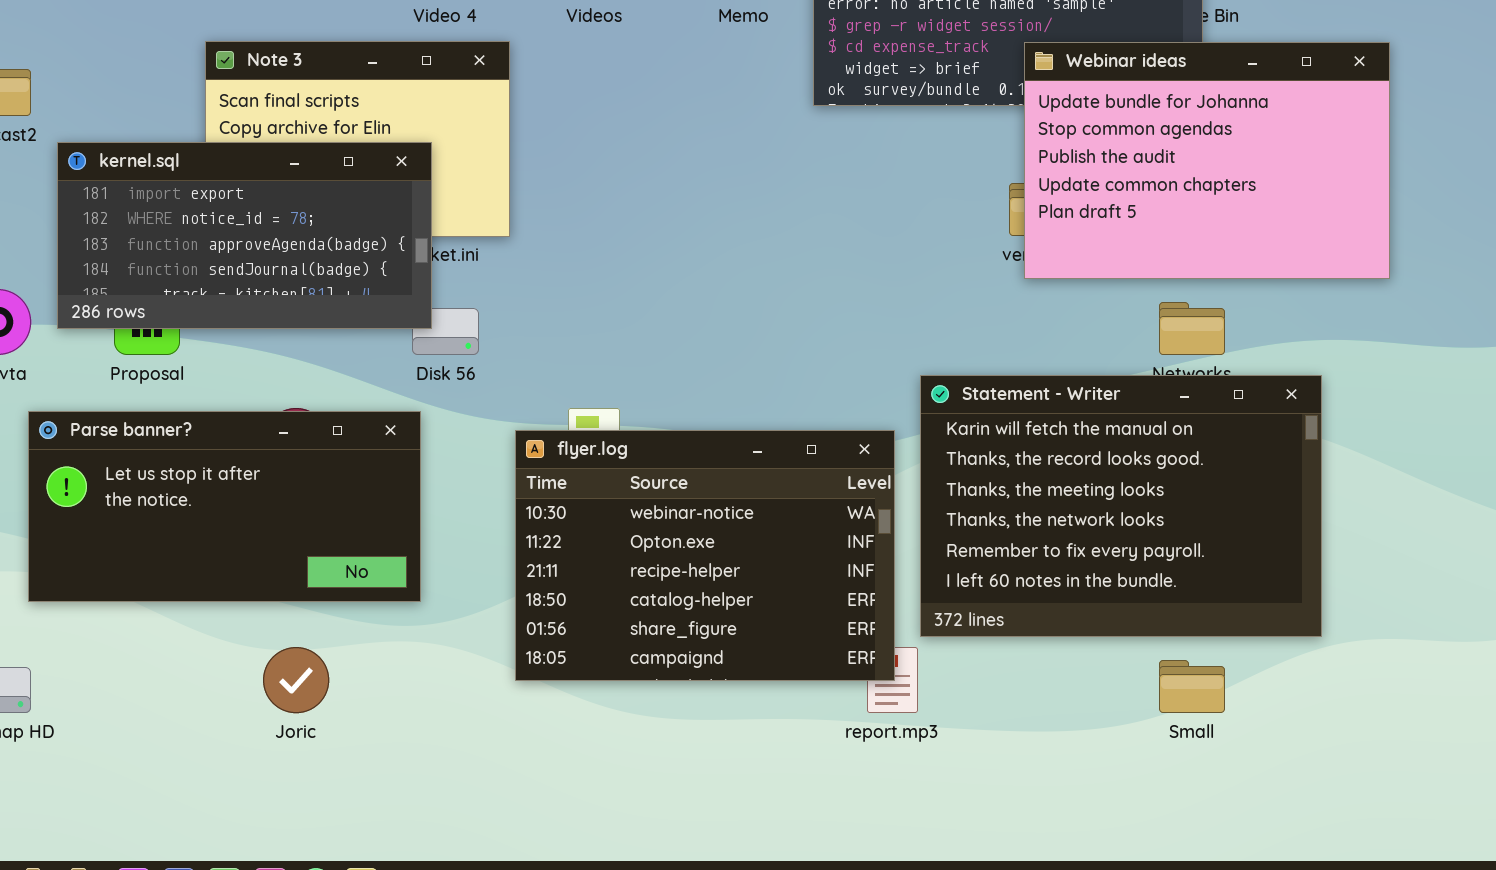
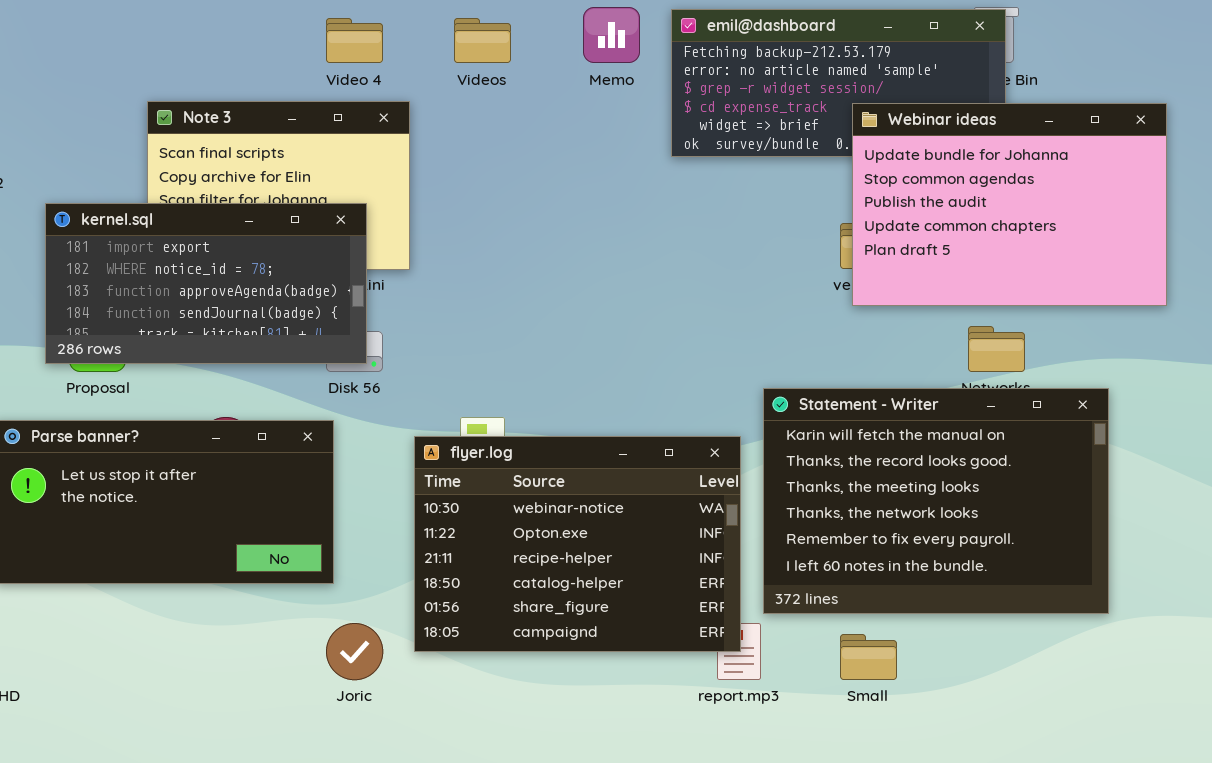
kernel.sql: [57,142,432,329] -> [45,203,367,364], moved
Joric: [263,647,329,713] -> [326,623,383,680], moved
Small: [1159,660,1225,713] -> [840,634,897,680], moved

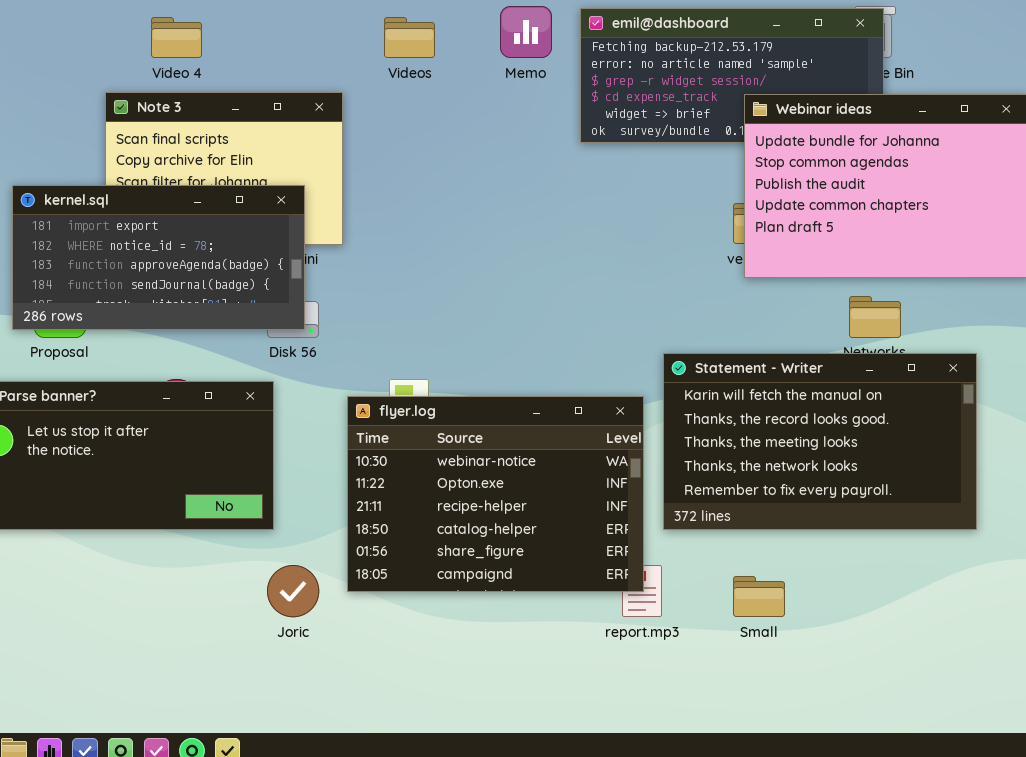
Video 4: [326,18,383,63] -> [151,17,202,58], moved
Statement - Writer: [763,388,1109,614] -> [663,353,977,530], resized

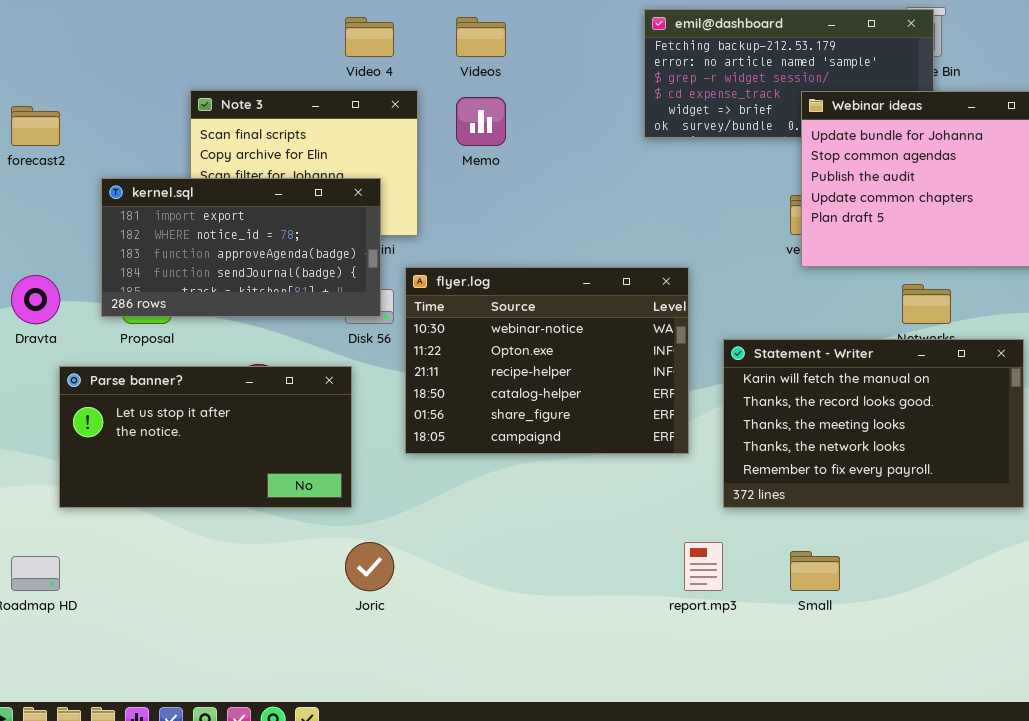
Memo: [500,6,552,58] -> [456,97,506,146], moved
Video 4: [151,17,202,58] -> [345,17,394,57], moved
flyer.log: [347,396,644,592] -> [405,267,689,454], moved

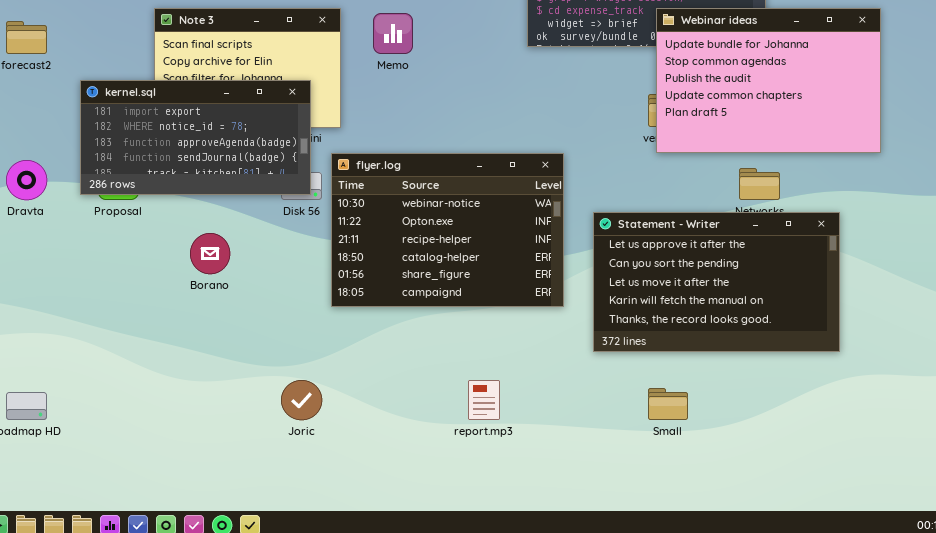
Statement - Writer: [723,339,1024,508] -> [593,212,840,352], scrolled up 3 rows
Parse banner?: [59,366,352,508] -> none, closed
report.mp3: [684,542,723,591] -> [468,380,500,420], moved

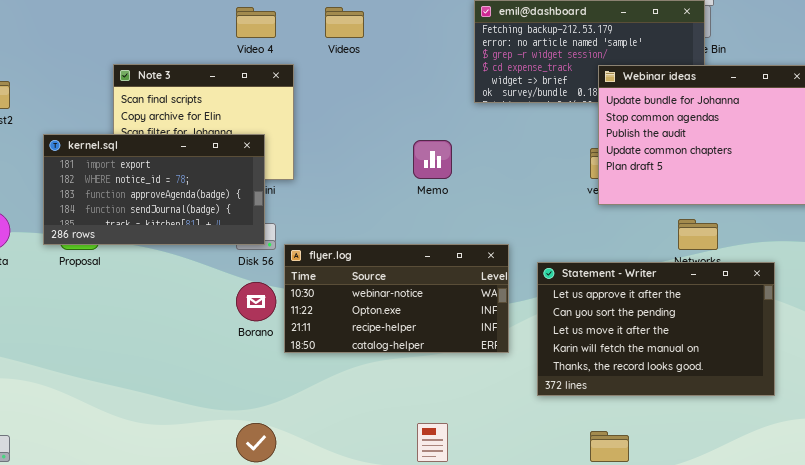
Memo: [373,13,413,54] -> [413,140,452,179], moved
flyer.log: [331,153,564,307] -> [284,244,509,353], resized
Borano: [190,233,230,274] -> [236,282,276,321], moved

